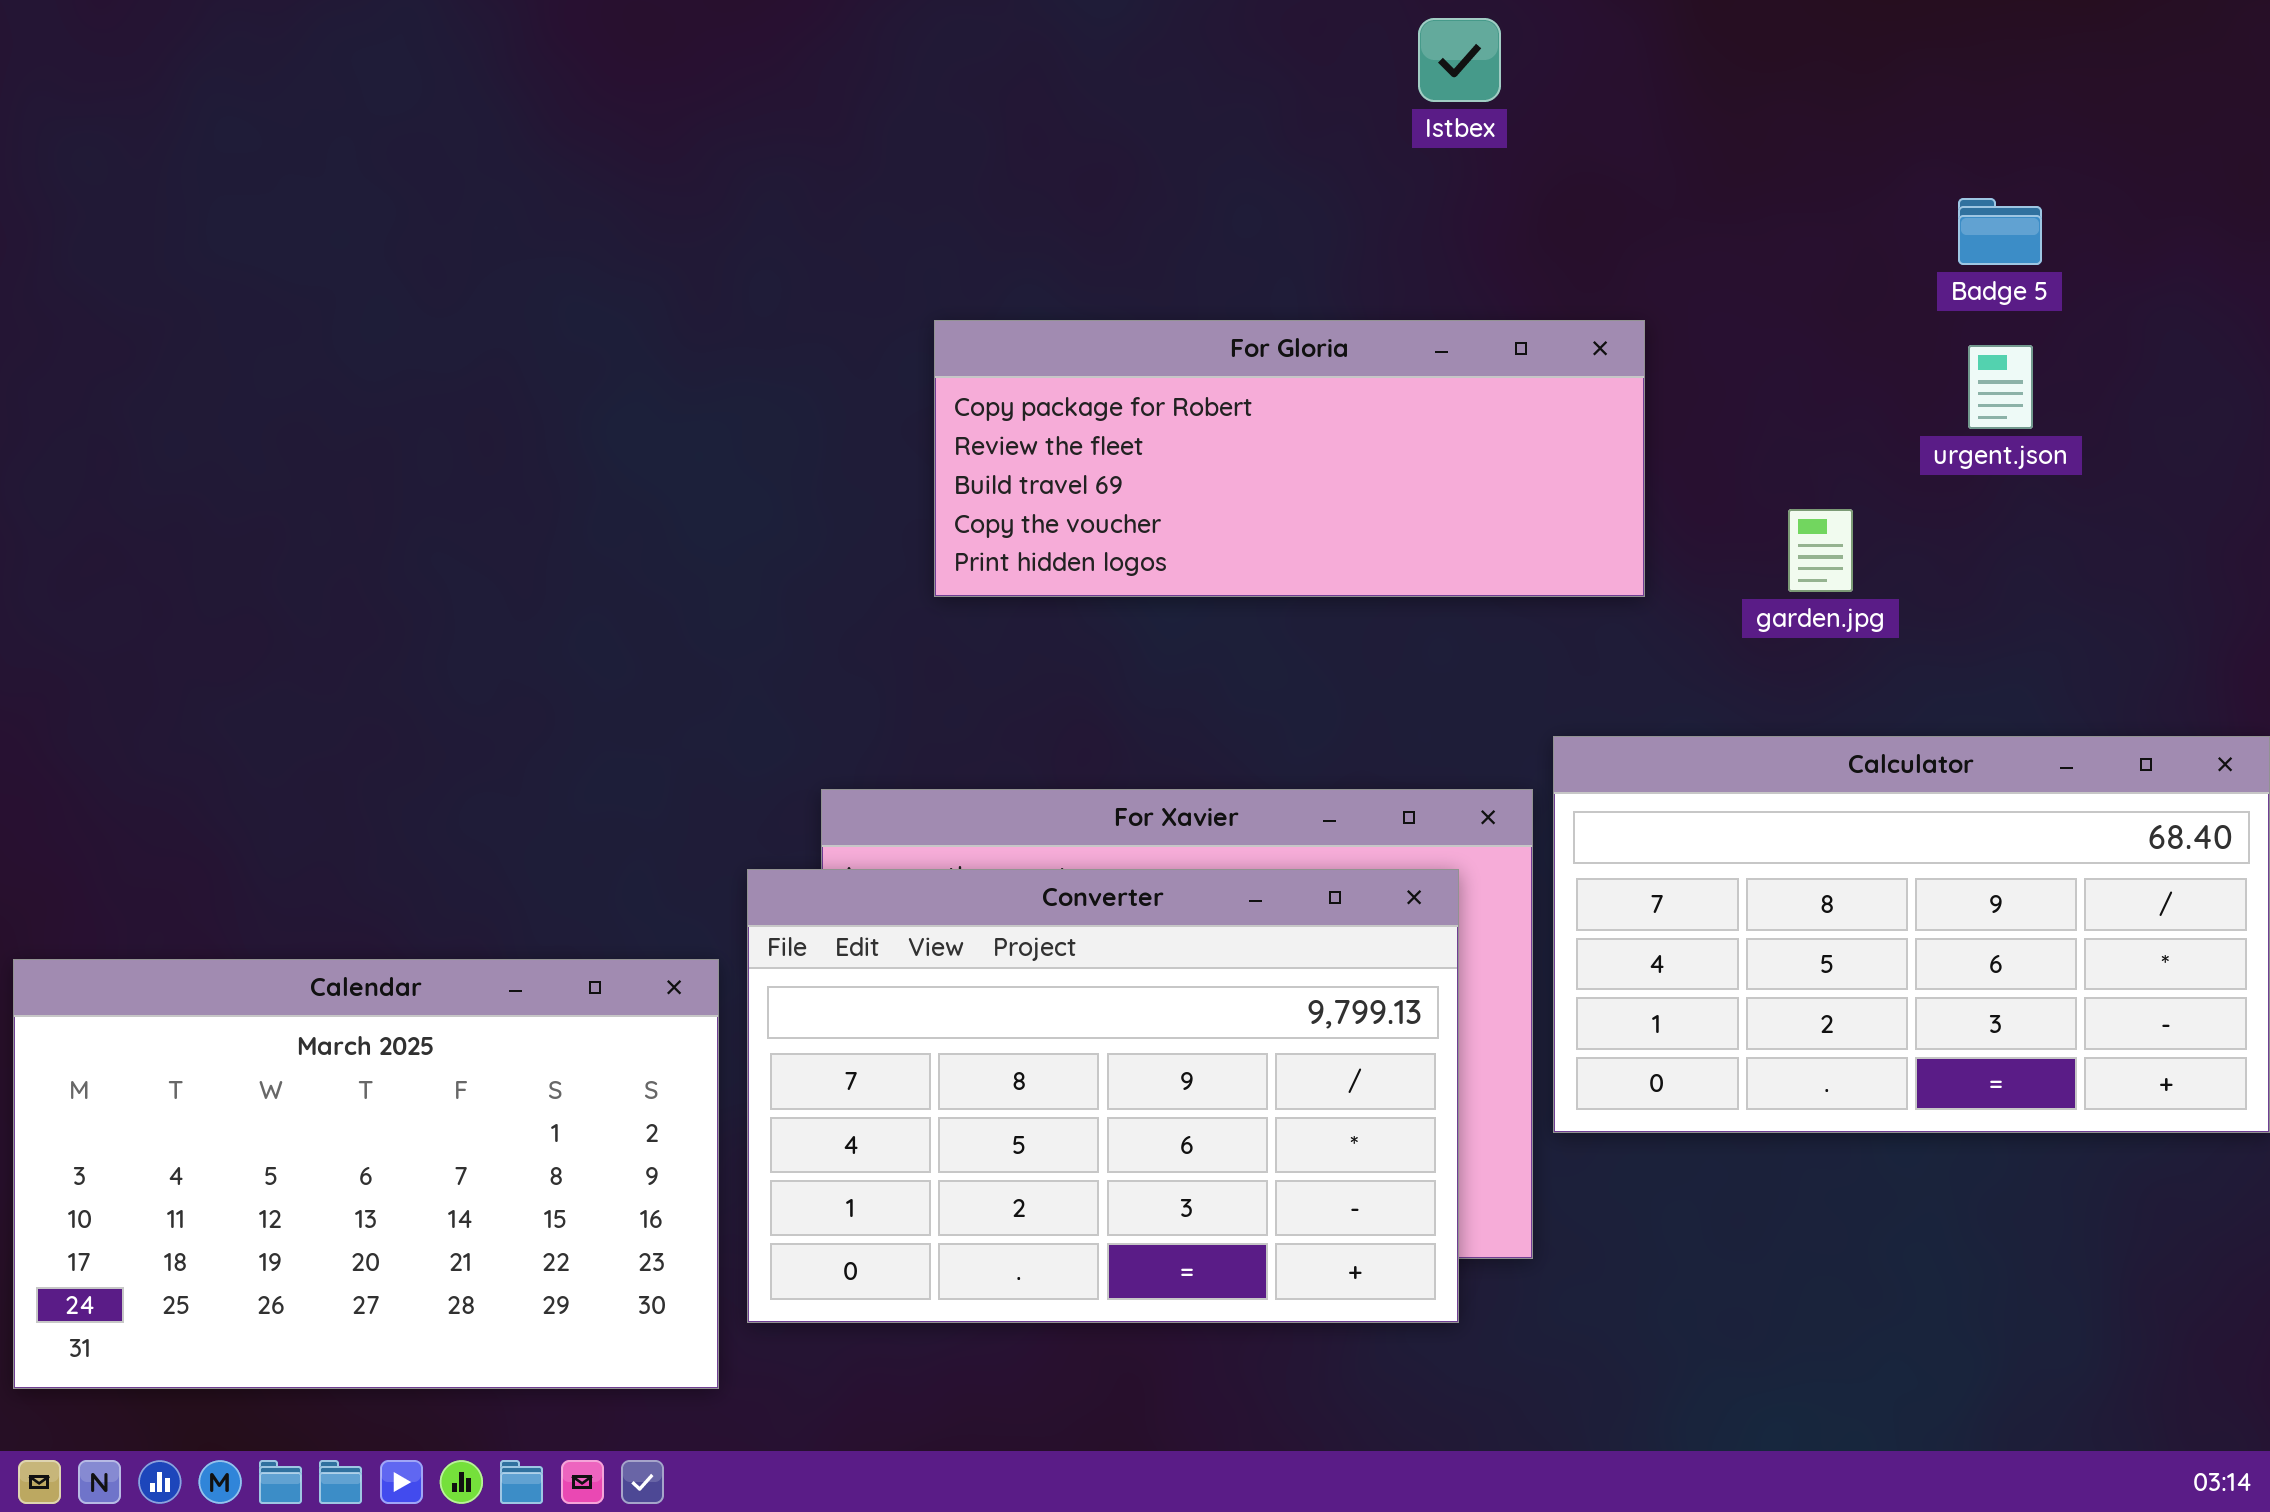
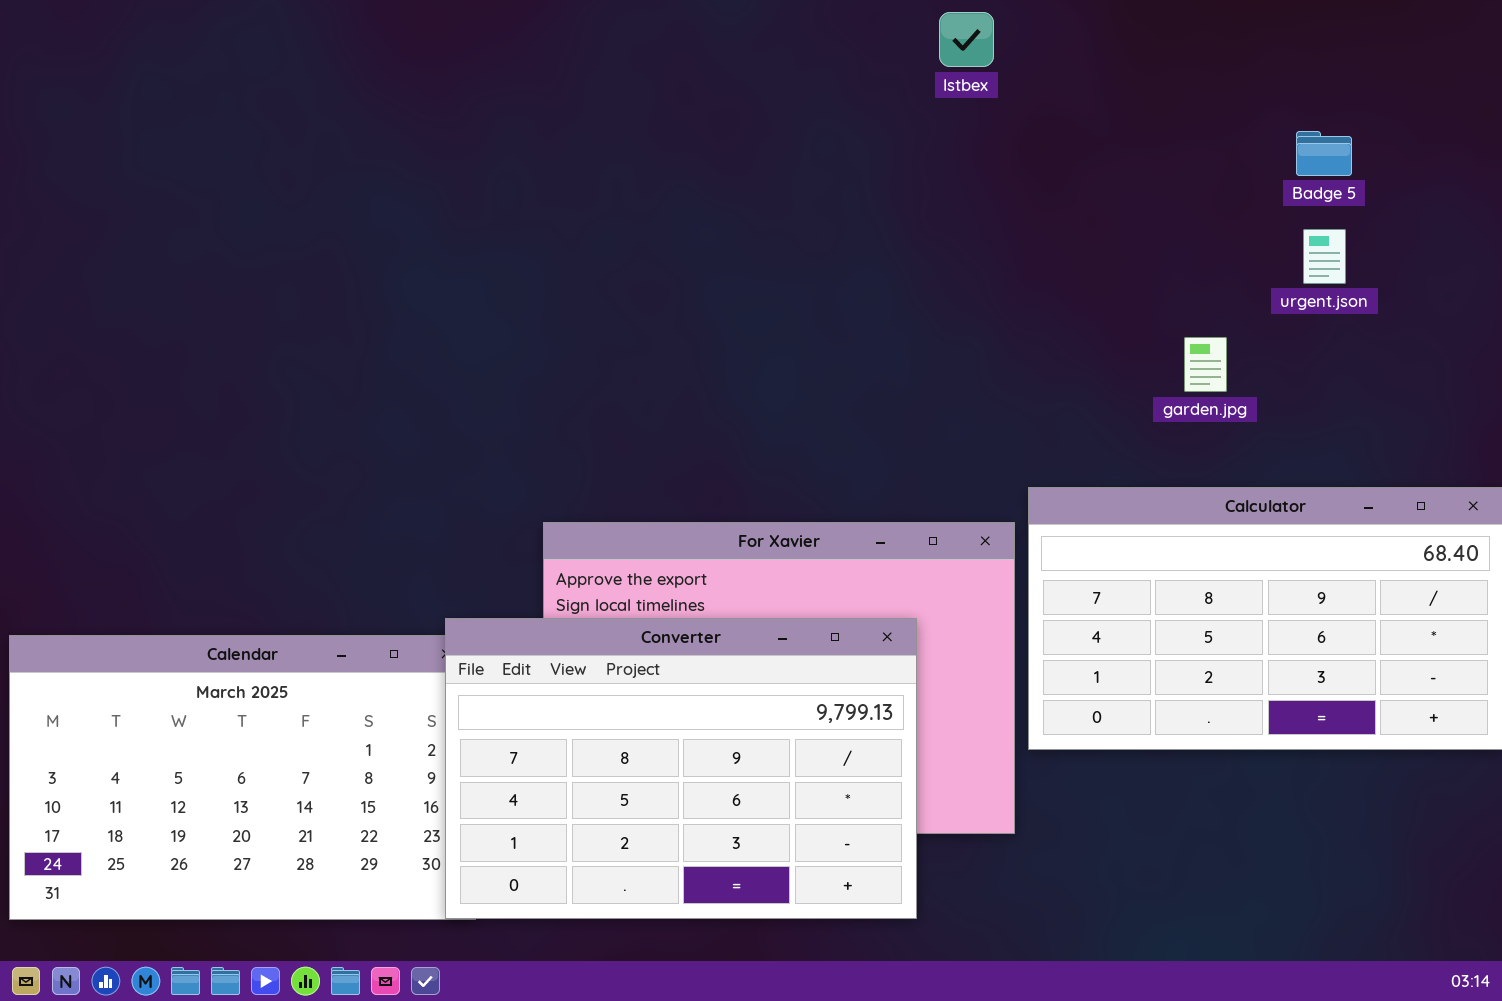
For Gloria: [934,320,1645,597] -> none, closed
Converter: [747,869,1459,1323] -> [445,618,917,919], moved

